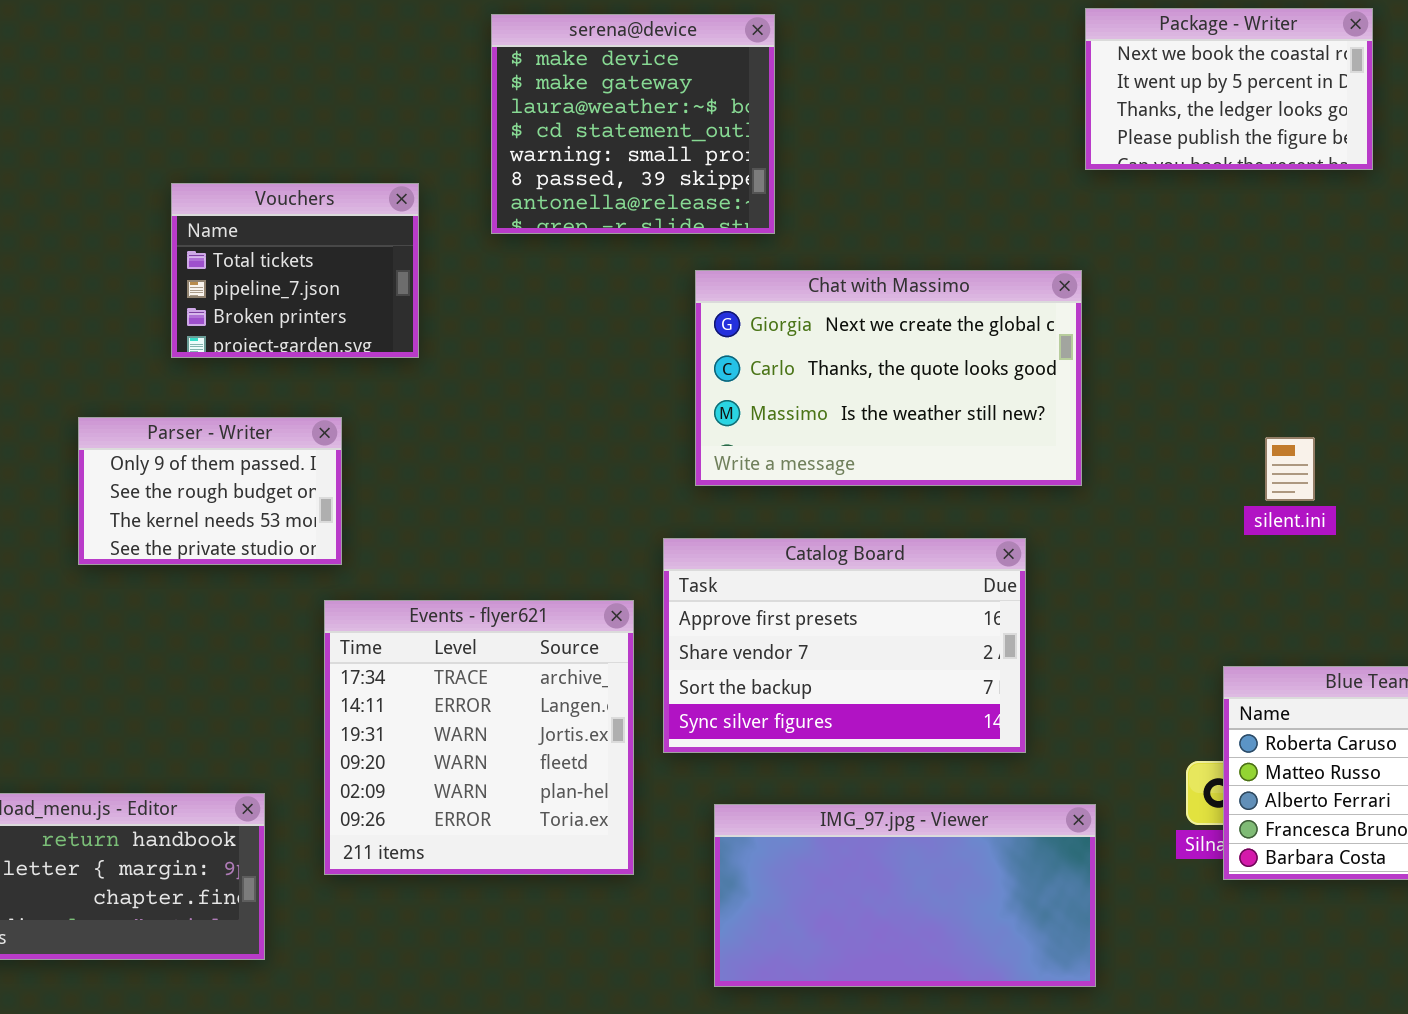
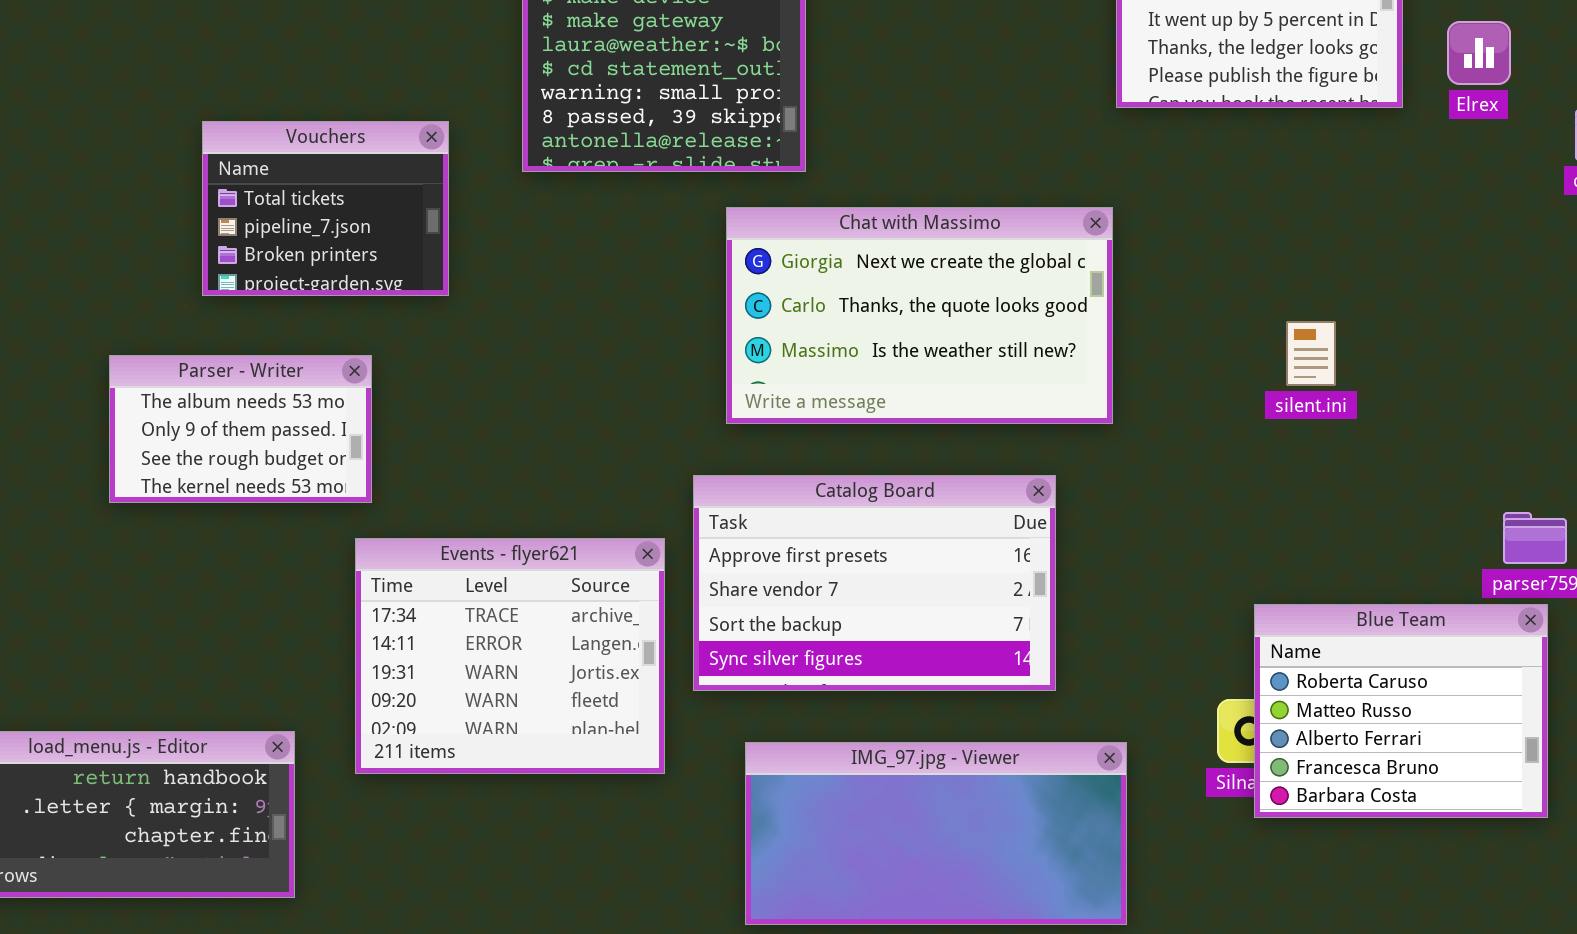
Parser - Writer: [78,417,342,565] -> [109,355,372,503], scrolled up 1 row
silent.ini: [1265,437,1315,501] -> [1286,321,1336,386], moved
Events - flyer621: [324,600,634,875] -> [355,538,665,774], resized

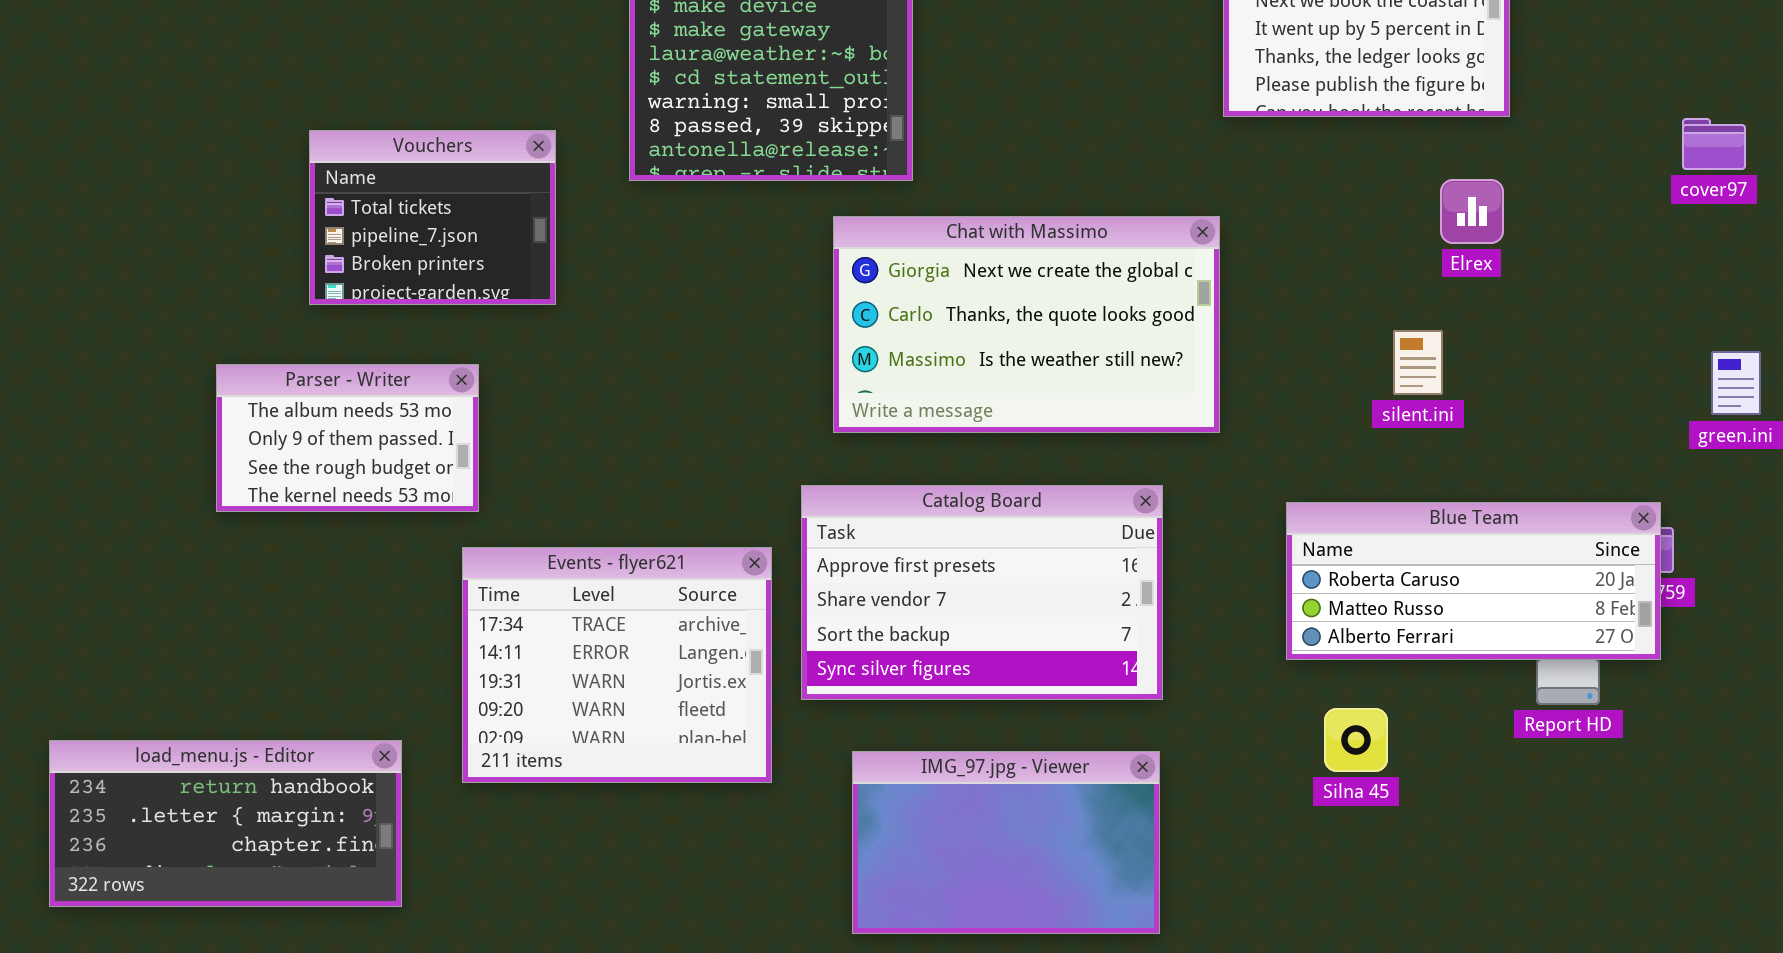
Elrex: [1447,21,1511,85] -> [1440,179,1504,244], moved
Blue Team: [1254,604,1548,818] -> [1286,502,1661,660], moved, resized
IMG_97.jpg - Viewer: [745,742,1127,925] -> [852,751,1160,934], resized

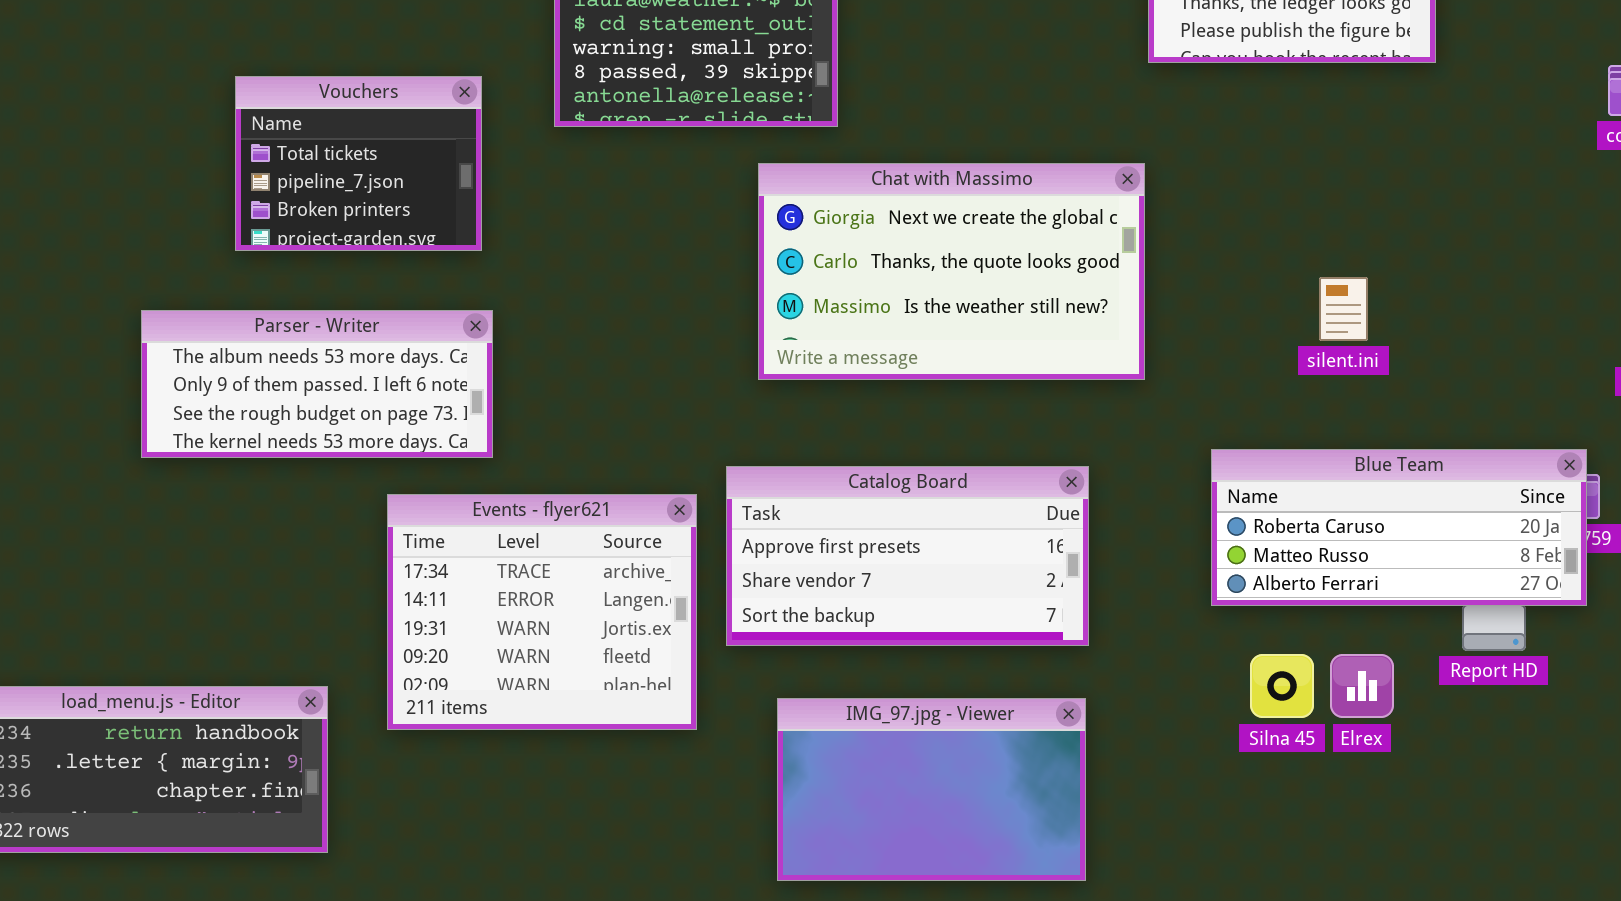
Elrex: [1440,179,1504,244] -> [1330,654,1394,718], moved
Parser - Writer: [216,364,479,512] -> [141,310,493,458], resized
Catalog Board: [801,485,1163,700] -> [726,466,1089,646], resized

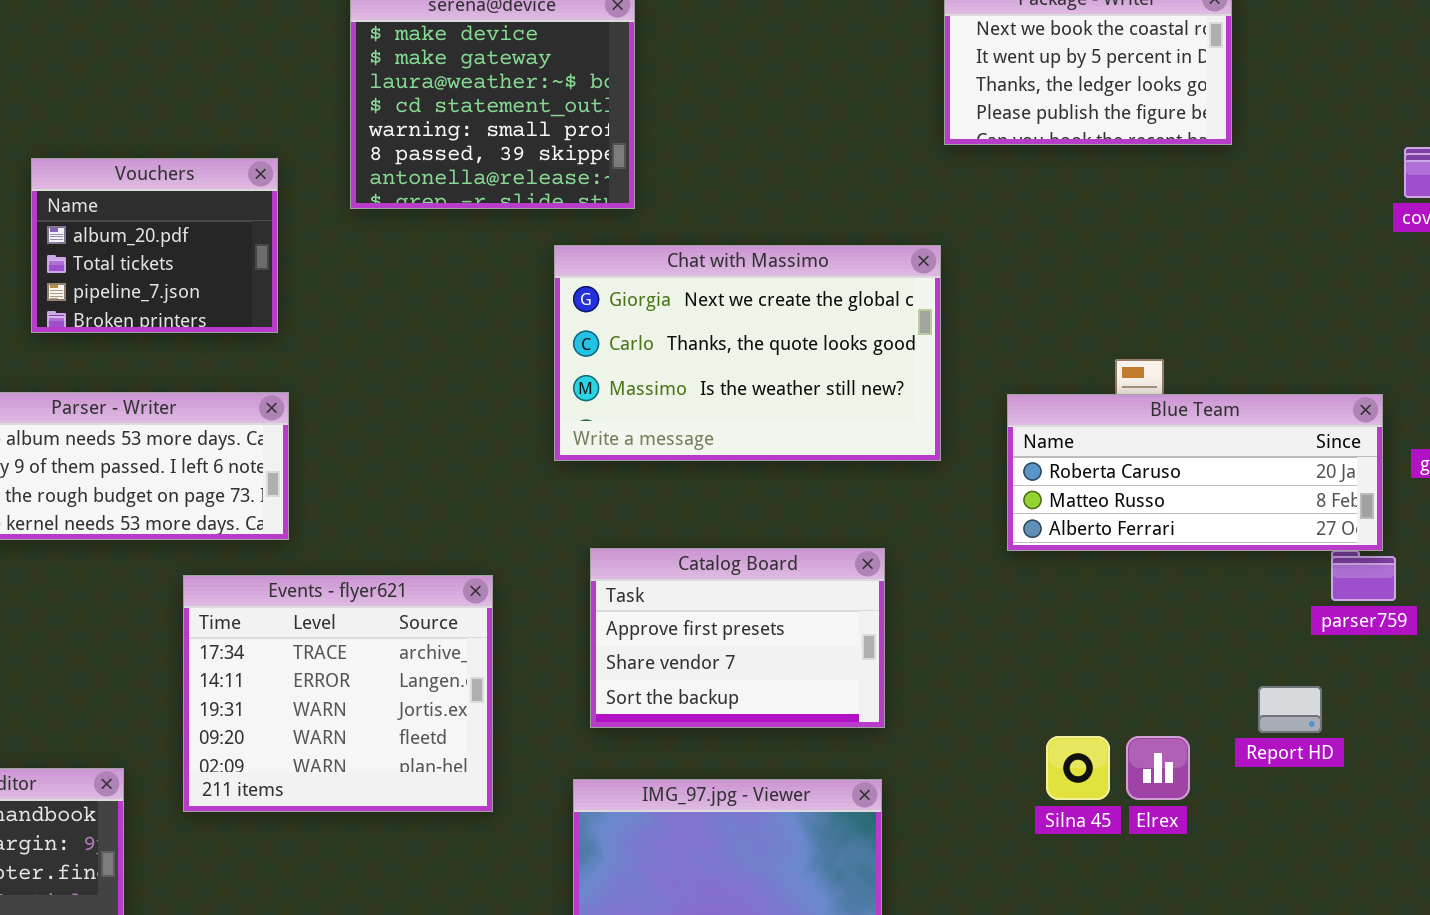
Vouchers: [235,76,482,251] -> [31,158,278,333], scrolled up 1 row
Blue Team: [1211,449,1587,606] -> [1007,394,1383,551], moved
Catalog Board: [726,466,1089,646] -> [590,548,885,728], resized

